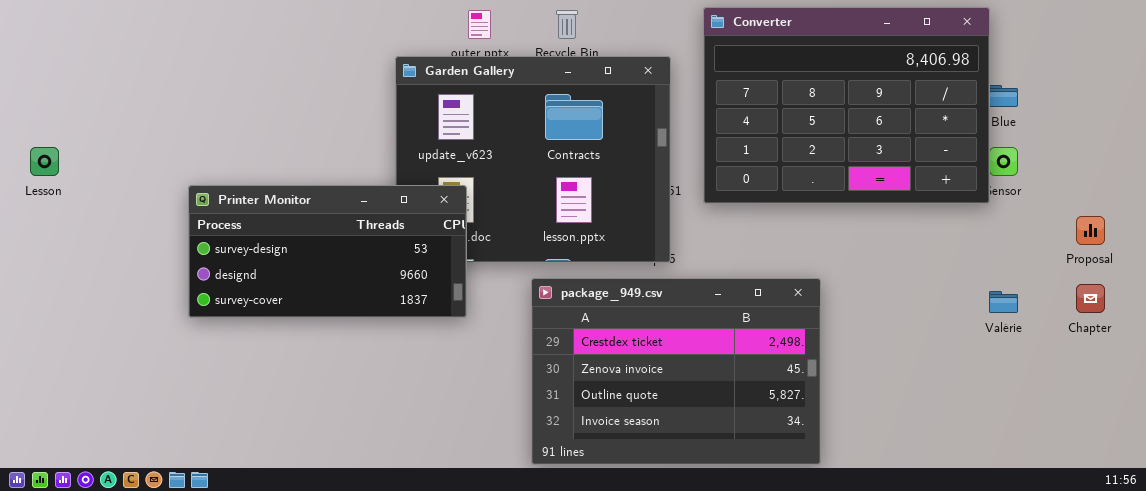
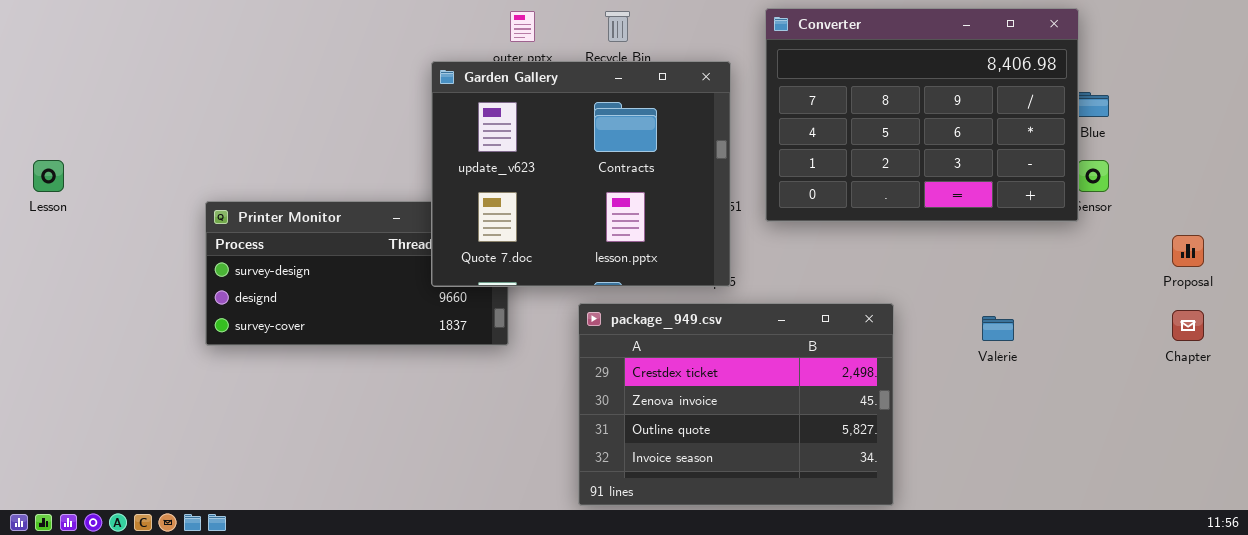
Garden Gallery: [395,56,671,263] -> [431,61,731,287], raised
Valérie: [989,291,1018,313] -> [982,316,1014,341], moved

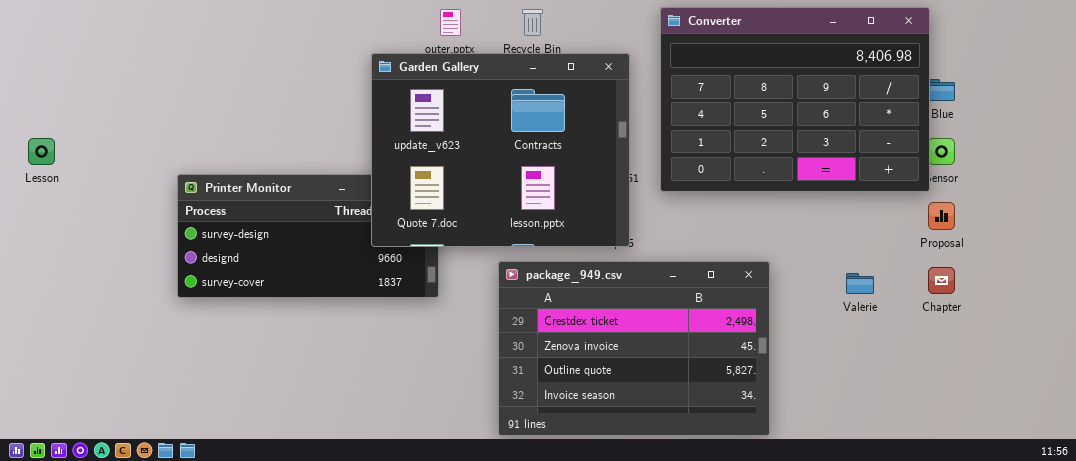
Proposal: [1172,235,1204,267] -> [928,202,955,230], moved
Chapter: [1172,310,1204,341] -> [928,267,955,294], moved

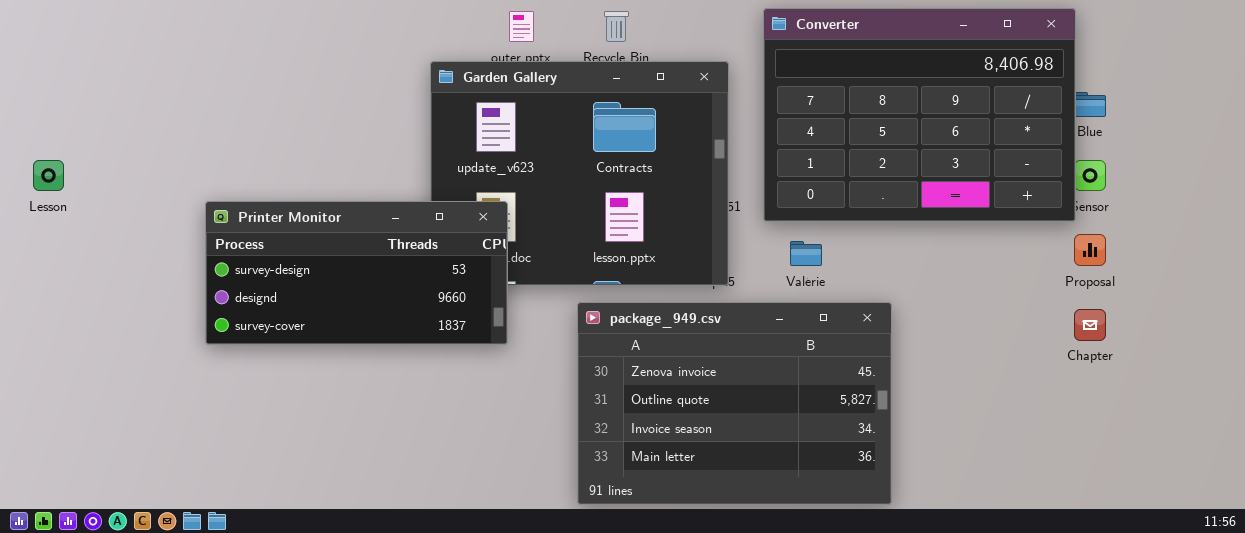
Printer Monitor: [177,174,439,298] -> [205,201,508,345], raised
package_949.csv: [498,261,770,436] -> [577,302,892,505], scrolled down 1 row
Valérie: [846,273,874,294] -> [790,241,822,266], moved

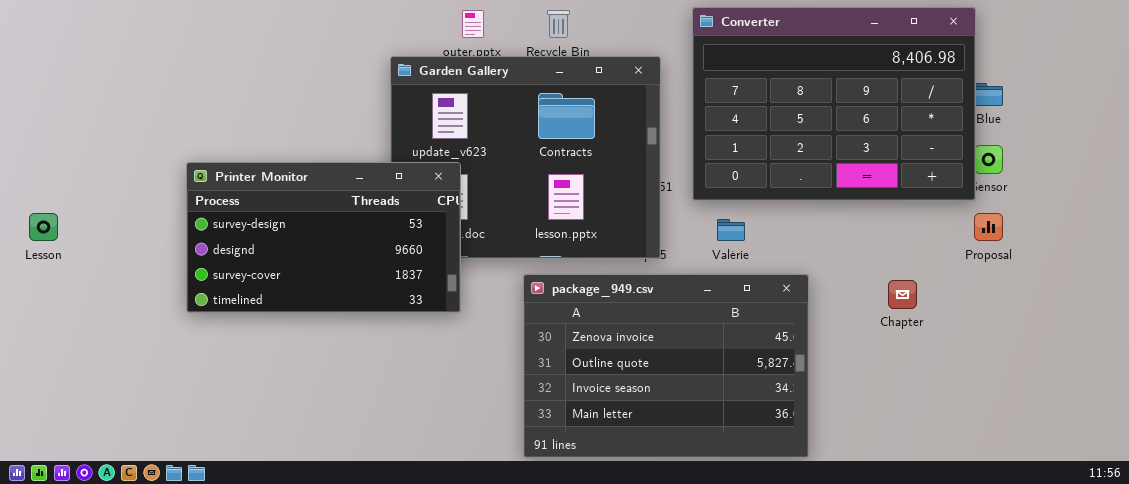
Lesson: [33,160,64,191] -> [29,213,58,241], moved
Printer Monitor: [205,201,508,345] -> [186,162,461,313], resized
Chapter: [1074,309,1106,341] -> [888,280,917,309], moved

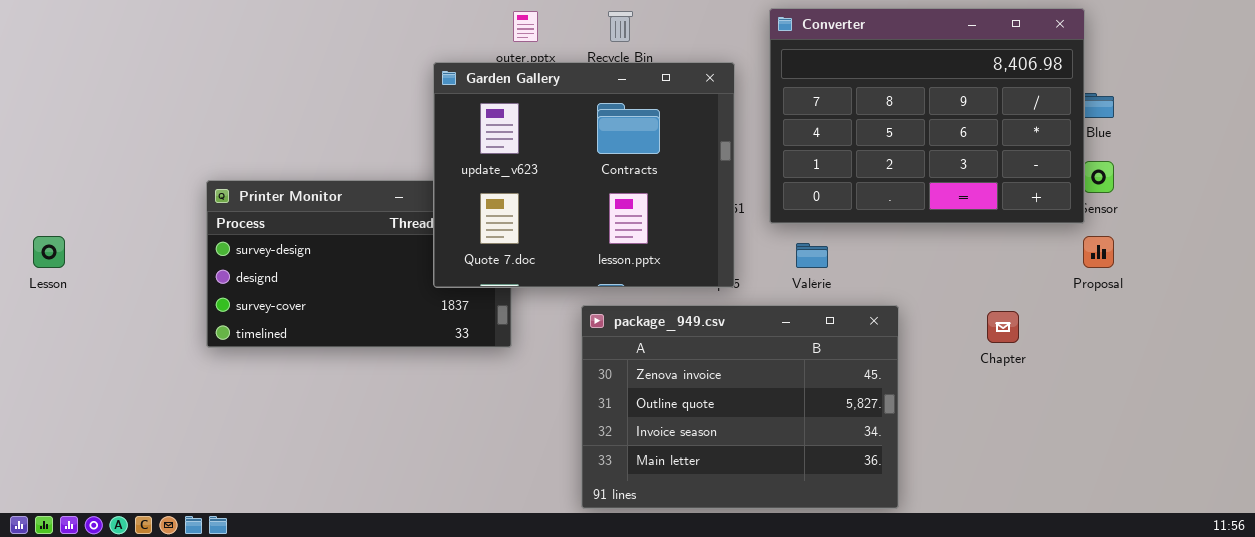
Garden Gallery: [390,56,661,259] -> [433,62,735,288], raised

